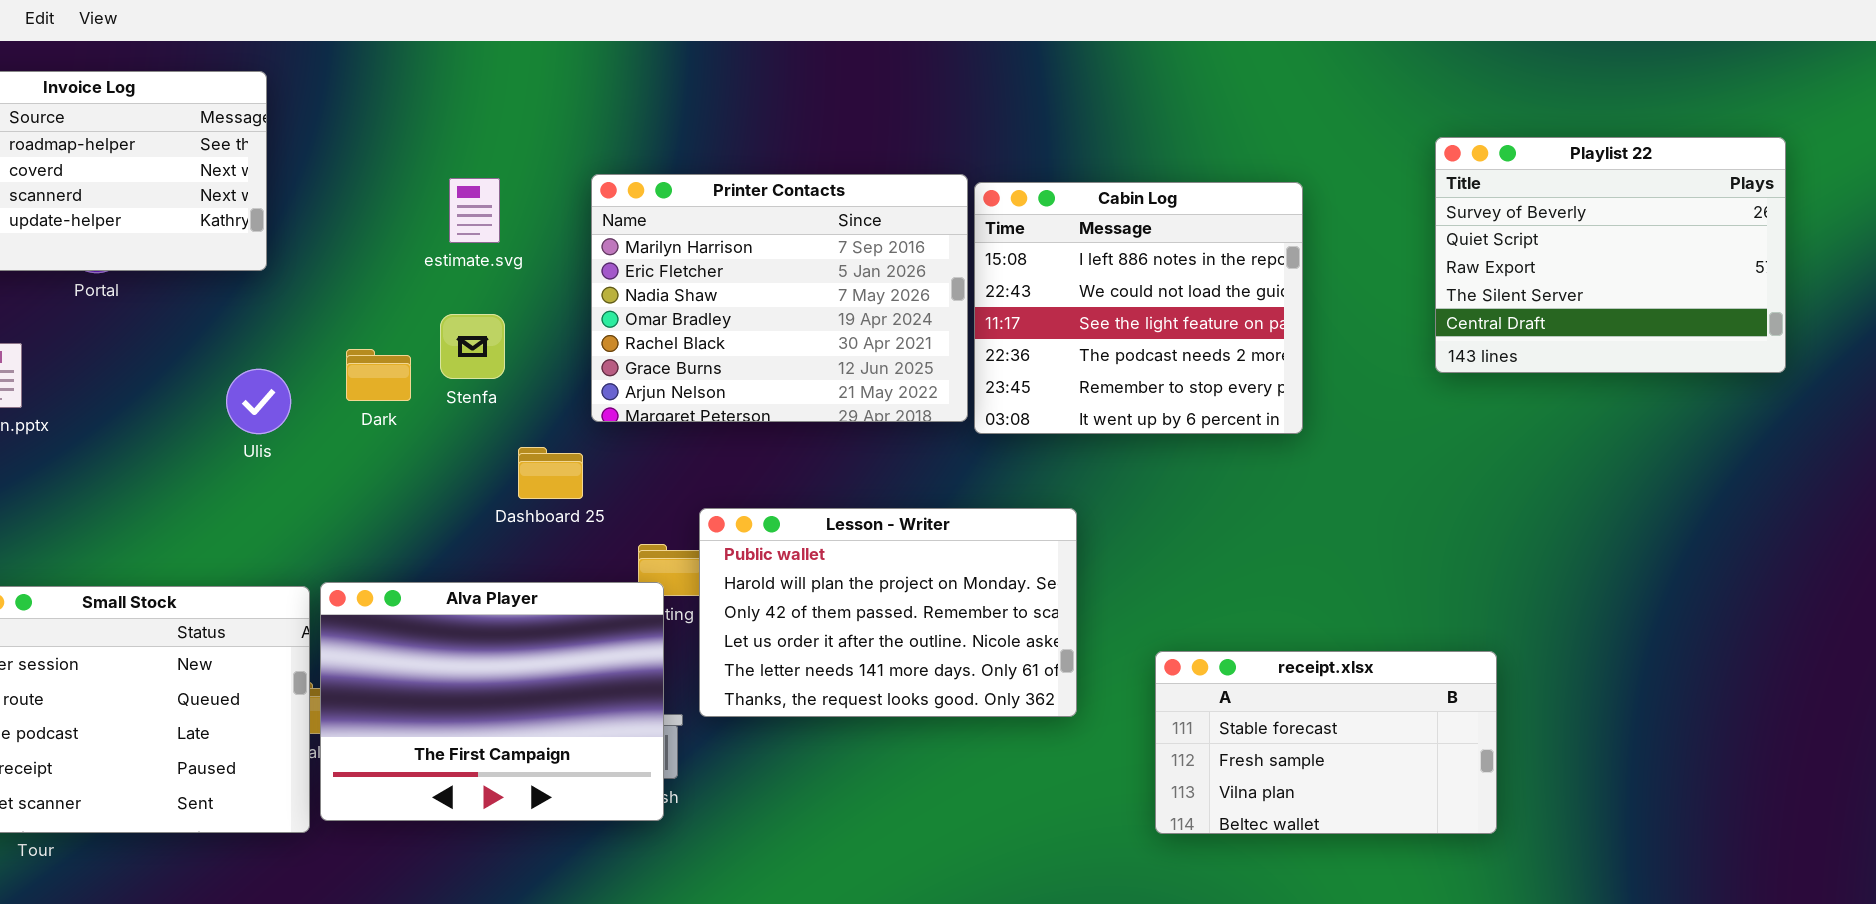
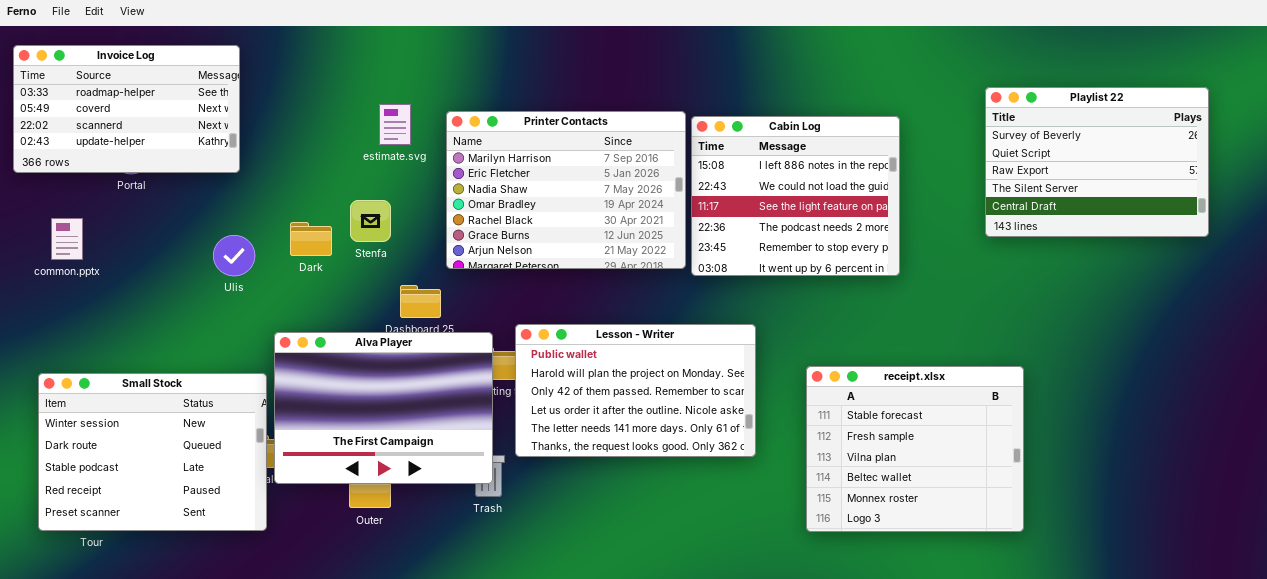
estimate.svg: [449,178,500,243] -> [379,104,411,145], moved
Alva Player: [320,582,664,821] -> [274,332,493,484], moved
receipt.xlsx: [1155,651,1497,834] -> [806,366,1024,532], resized

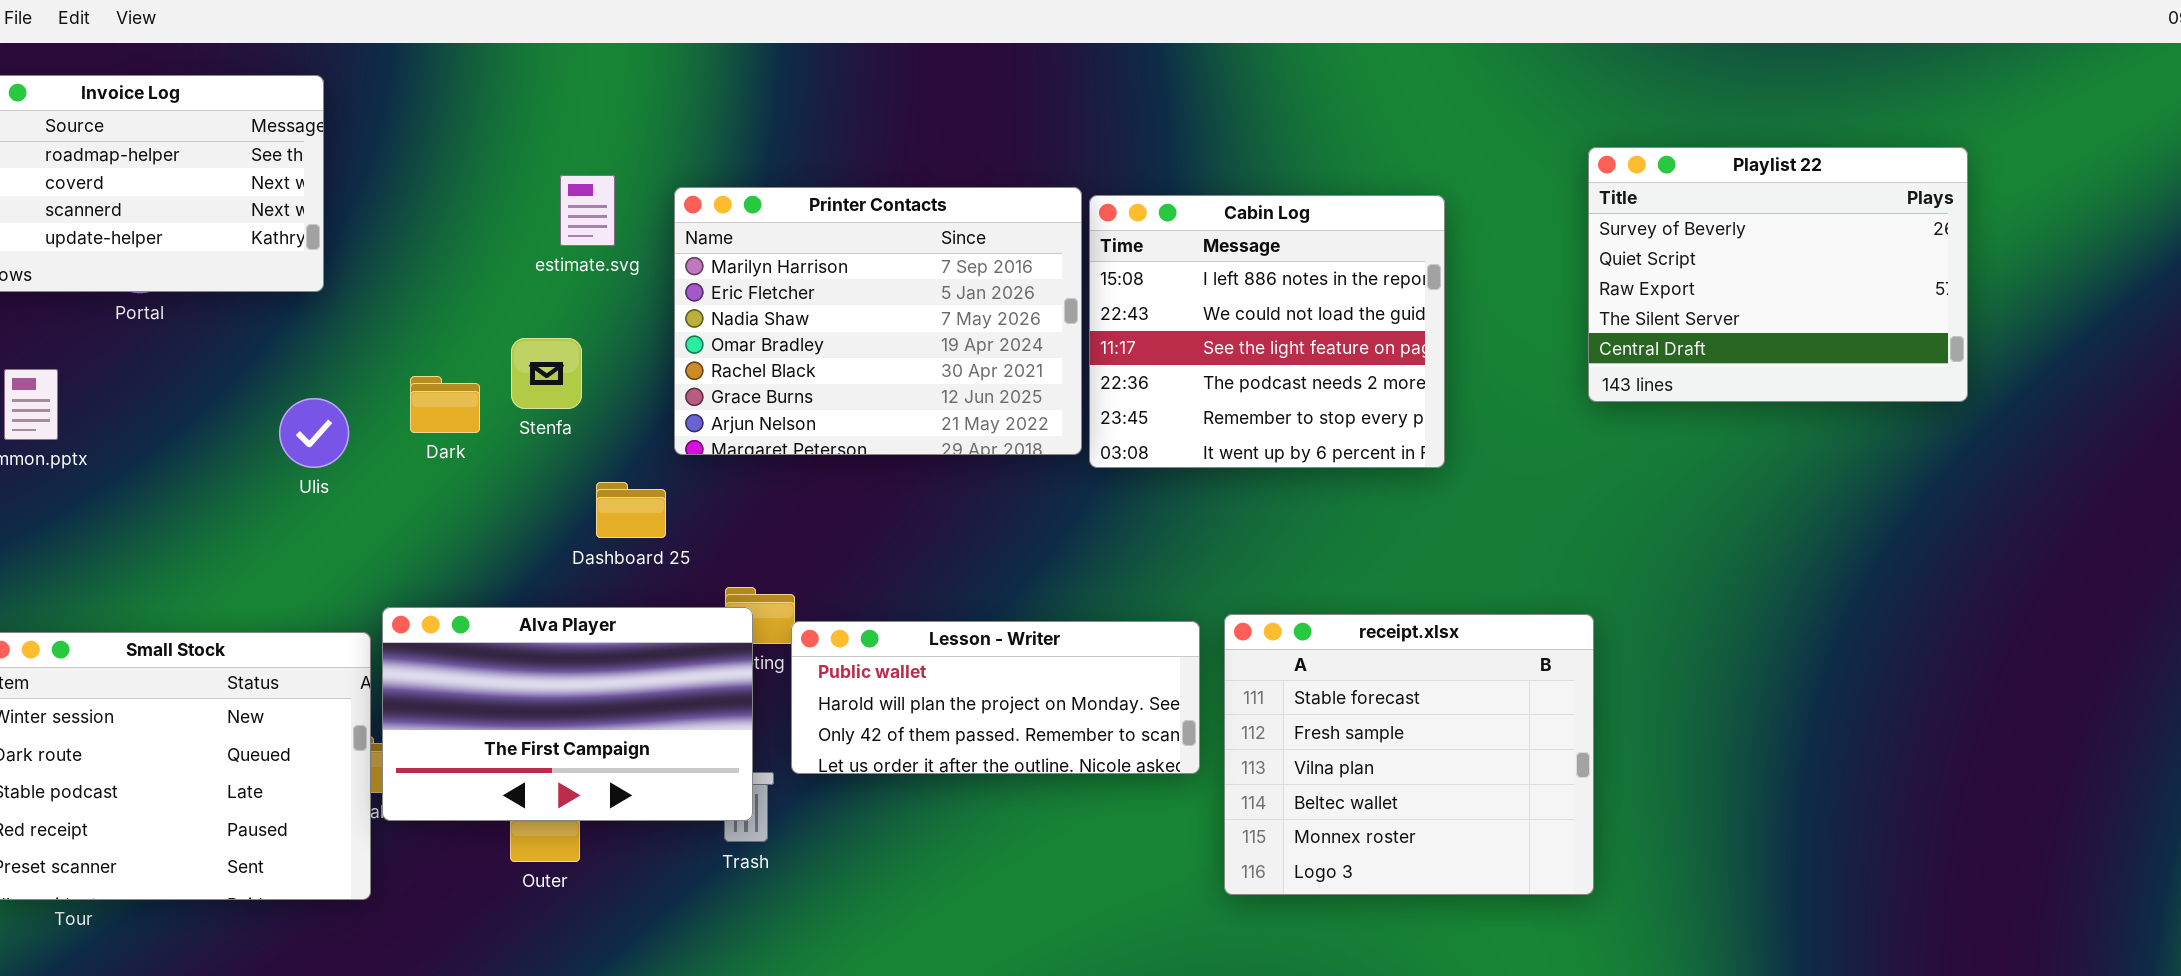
Lesson - Writer: [515,324,756,457] -> [791,621,1200,774], resized
Alva Player: [274,332,493,484] -> [382,607,753,821], resized
receipt.xlsx: [806,366,1024,532] -> [1224,614,1594,895], moved

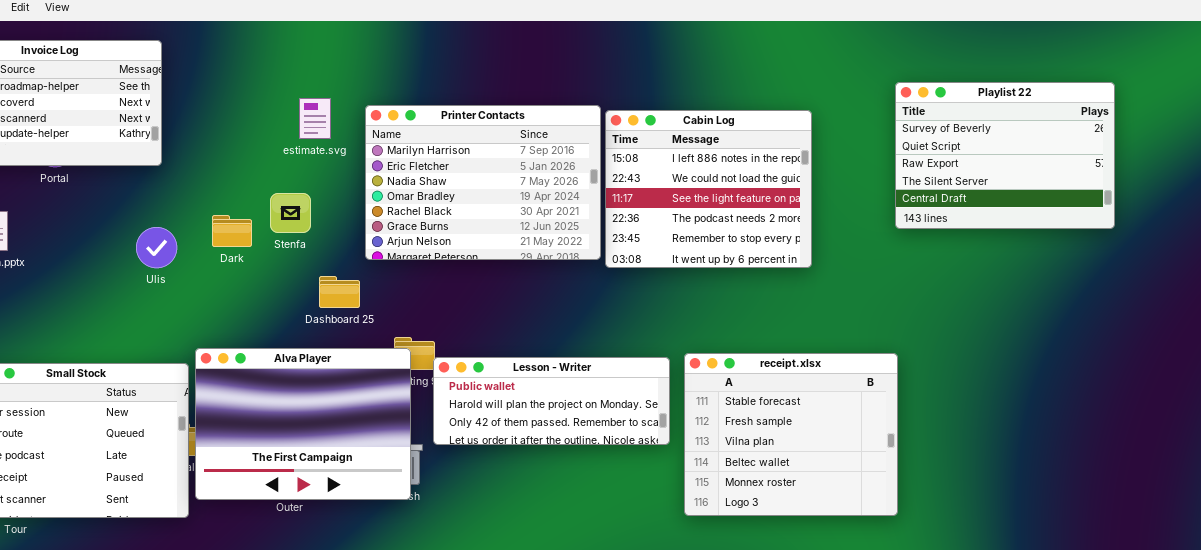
Alva Player: [382,607,753,821] -> [195,348,411,500], resized

